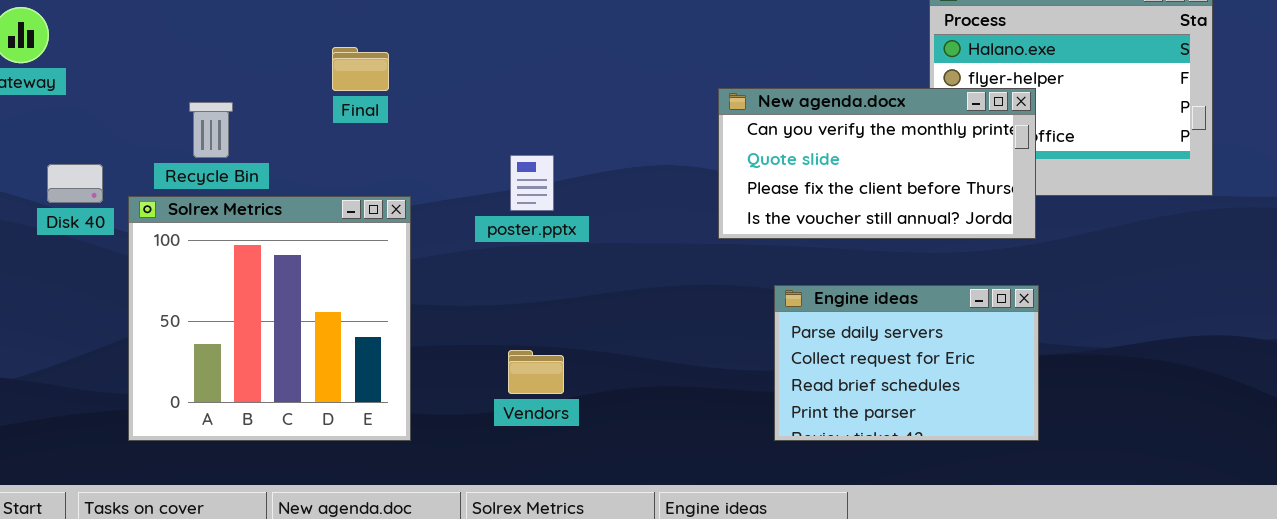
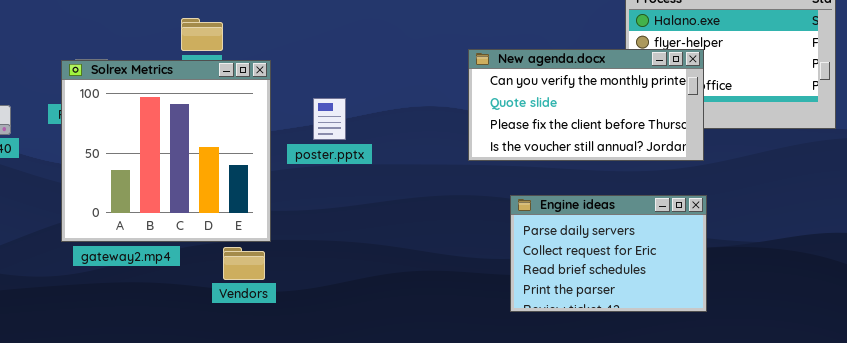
Solrex Metrics: [128,196,411,441] -> [61,60,271,242], moved
Vendors: [508,350,564,394] -> [223,247,265,280], moved

